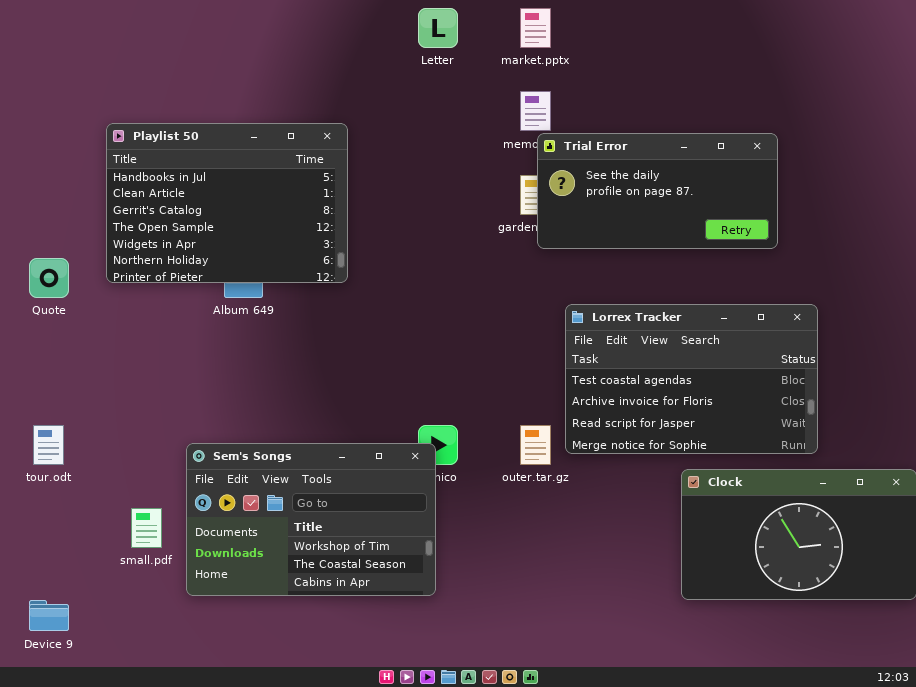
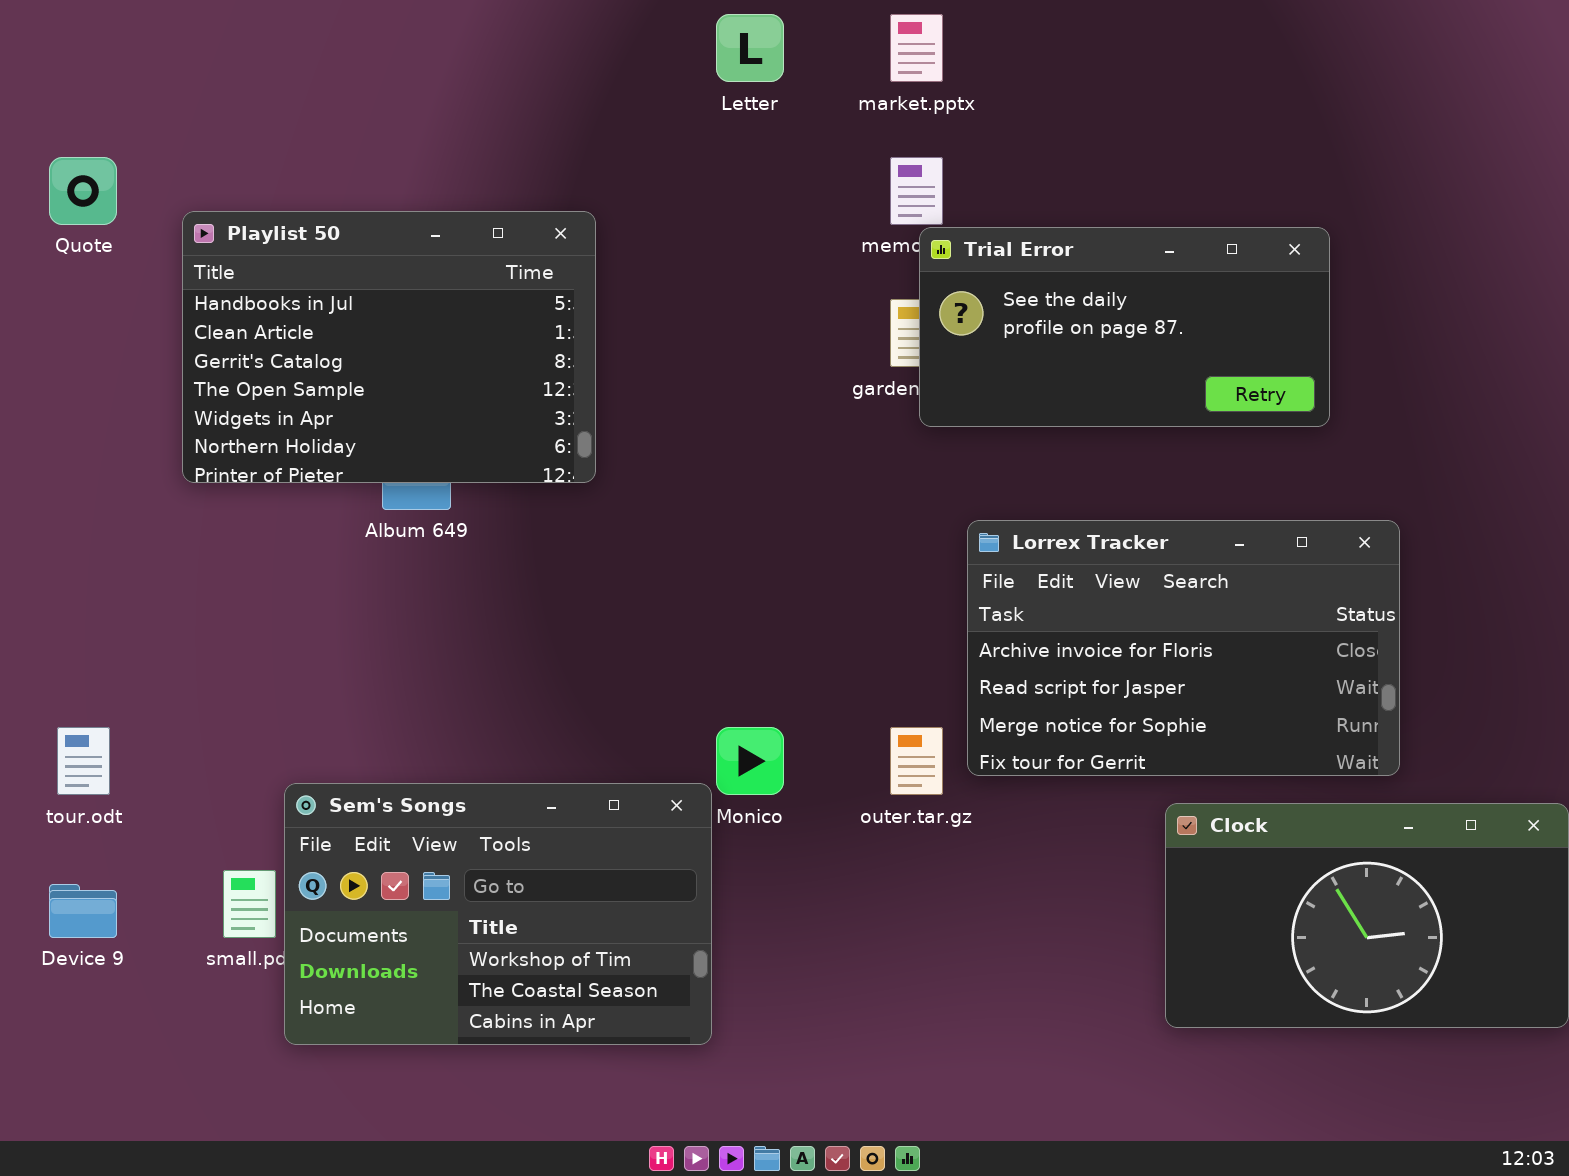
Quote: [29,258,69,298] -> [49,157,117,225], moved
Lorrex Tracker: [565,304,818,454] -> [967,520,1400,776], scrolled down 1 row
Sem's Songs: [186,443,436,596] -> [284,783,712,1045], moved
Device 9: [29,600,69,631] -> [49,884,117,938], moved

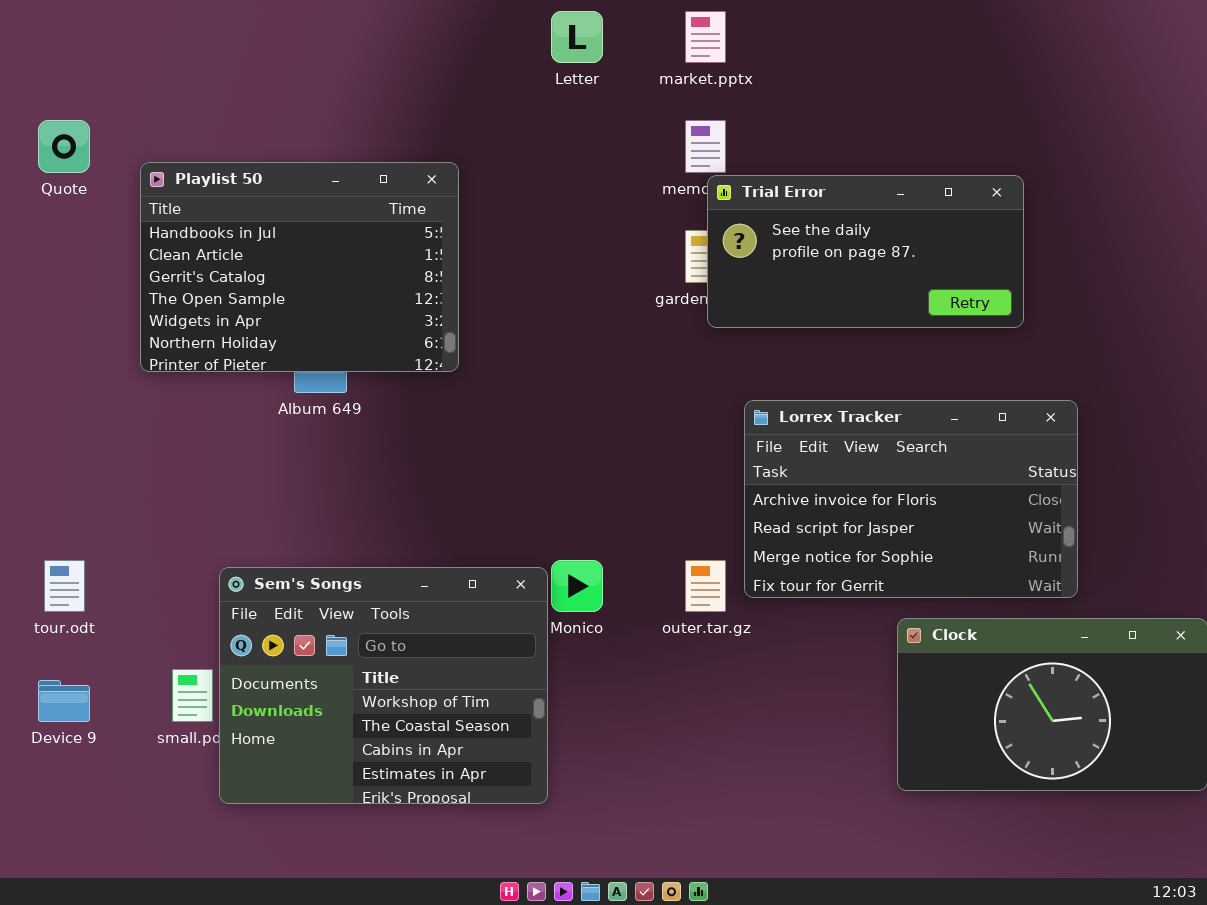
Sem's Songs: [284,783,712,1045] -> [219,567,548,804], resized

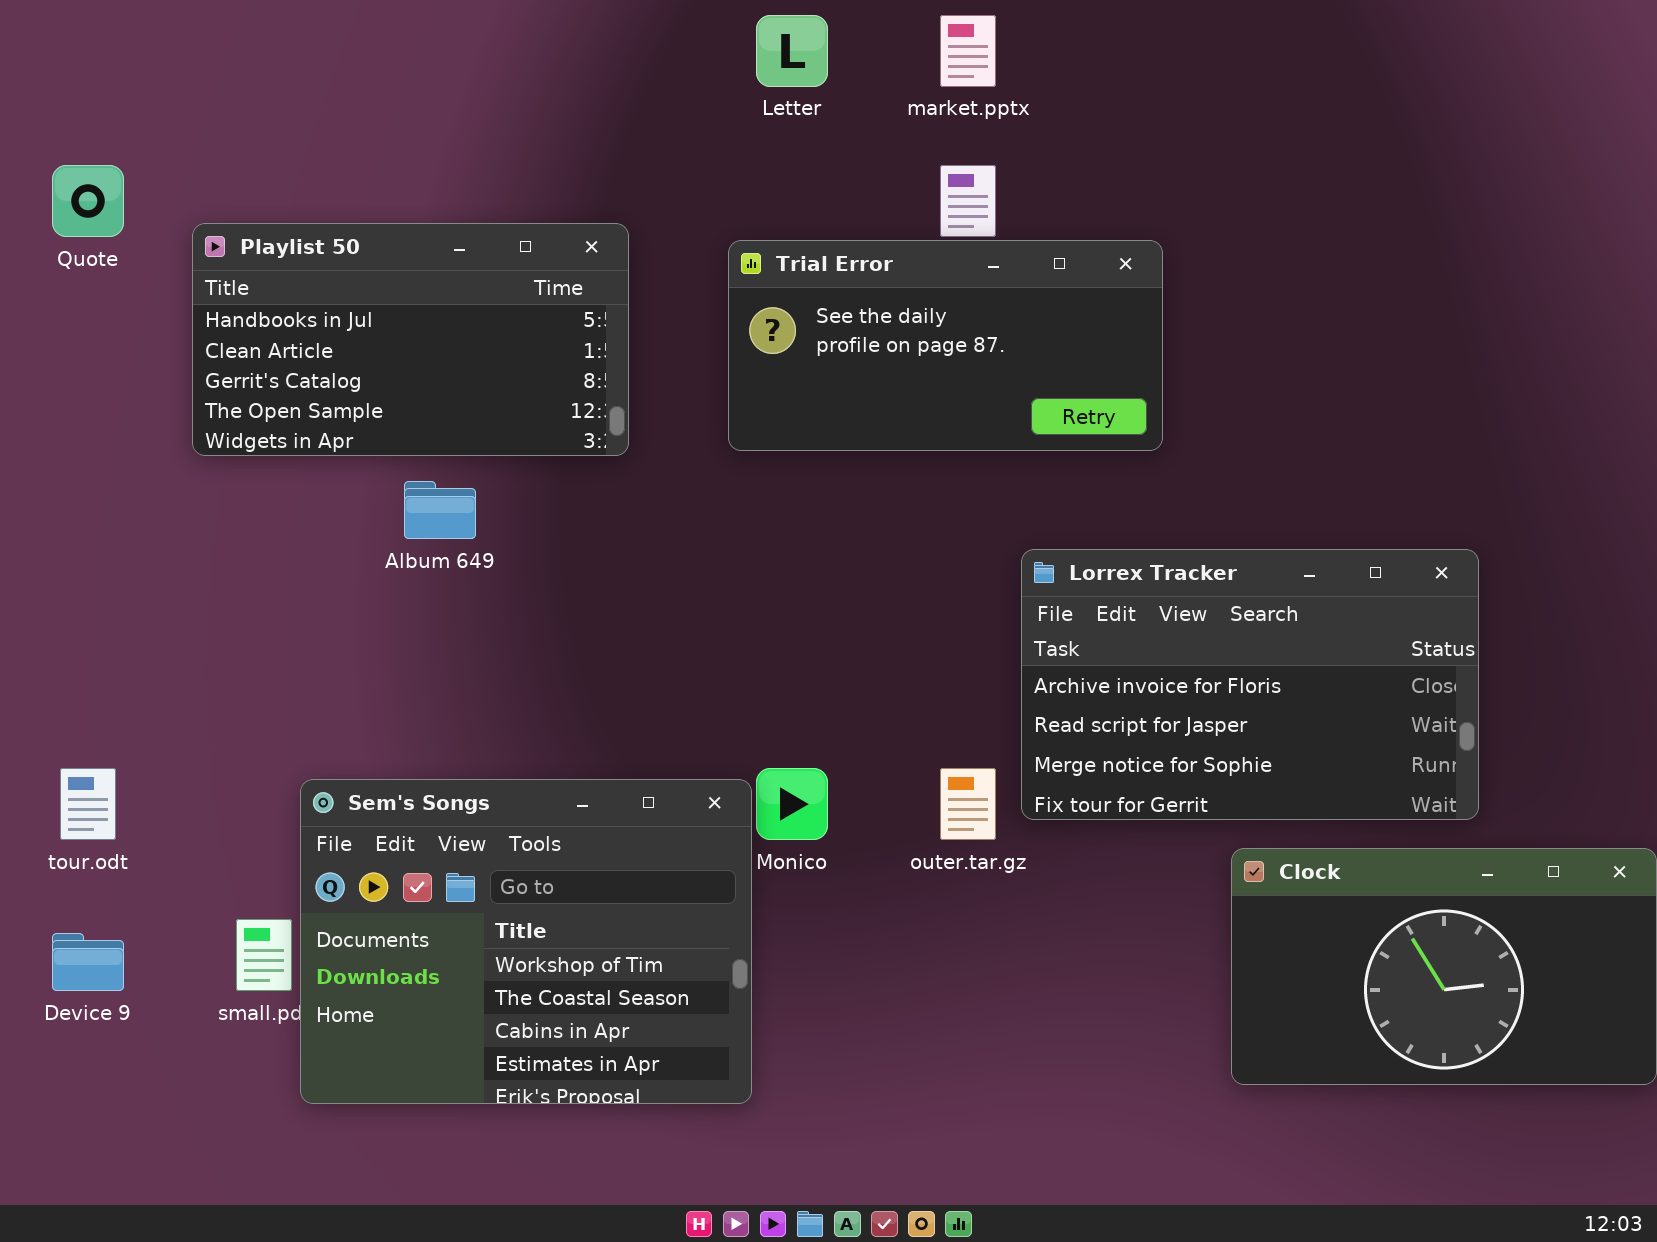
Playlist 50: [140,162,459,372] -> [192,223,629,456], resized
Trial Error: [707,175,1024,328] -> [728,240,1163,451], moved

